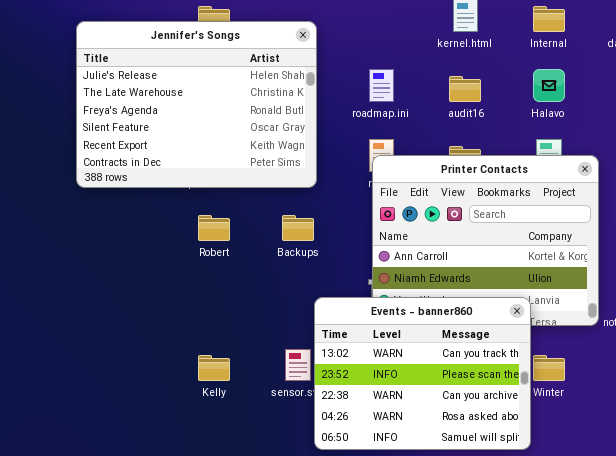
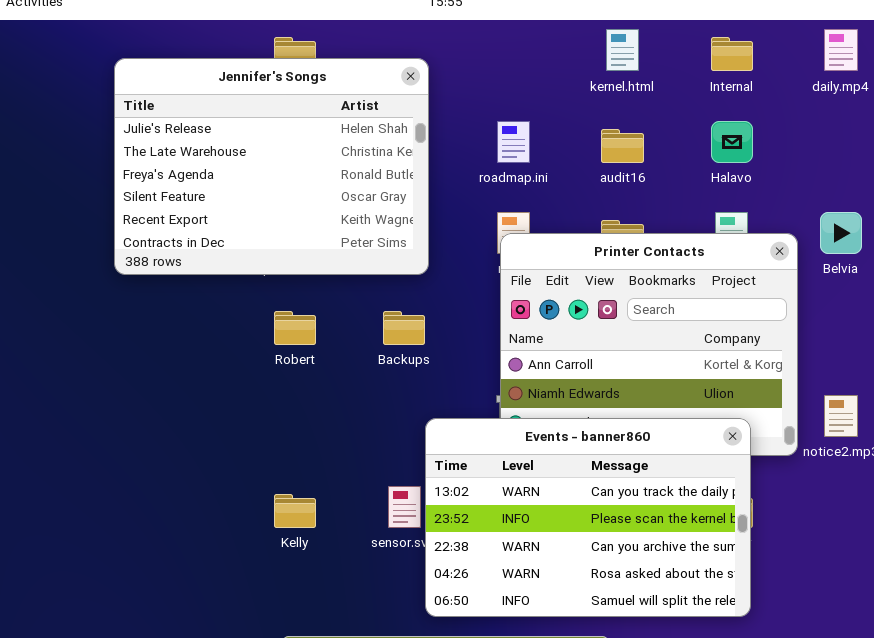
Events - banner860: [314,297,531,450] -> [425,418,751,617], resized

